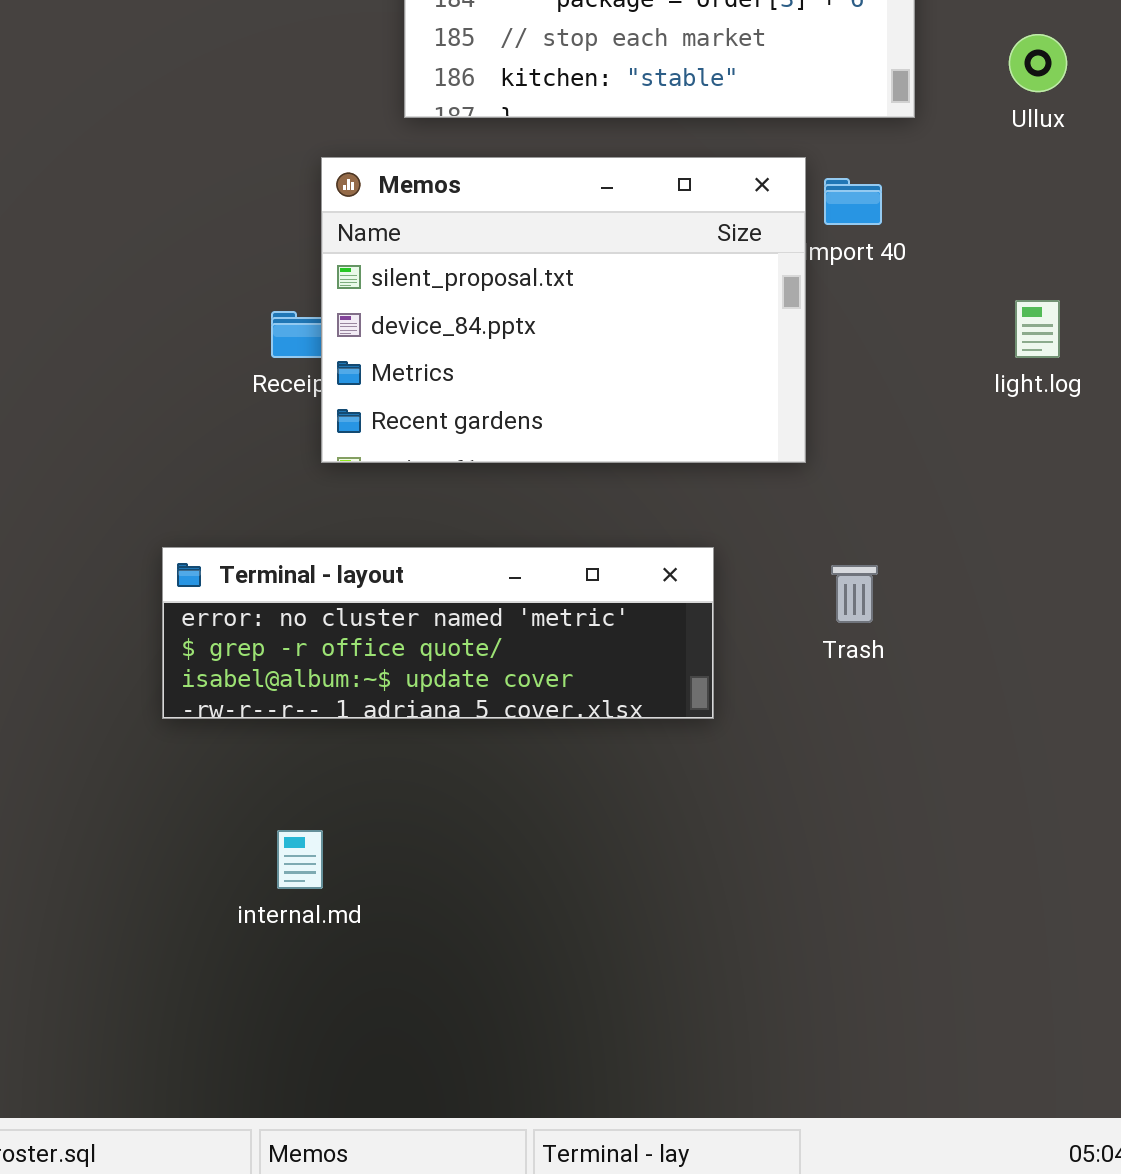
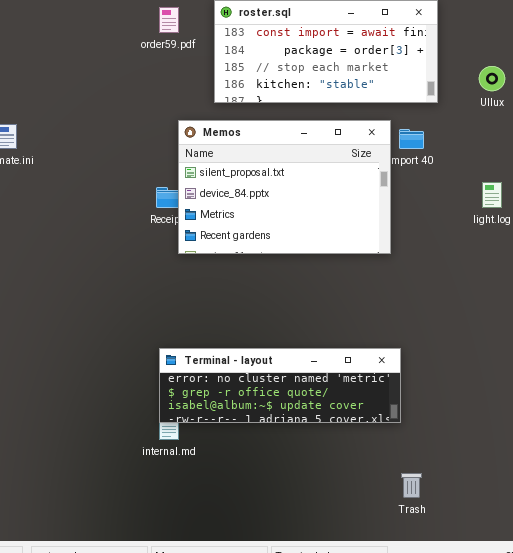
Terminal - layout: [162,547,714,719] -> [159,348,401,423], moved
Trash: [831,565,878,623] -> [401,473,422,498], moved

